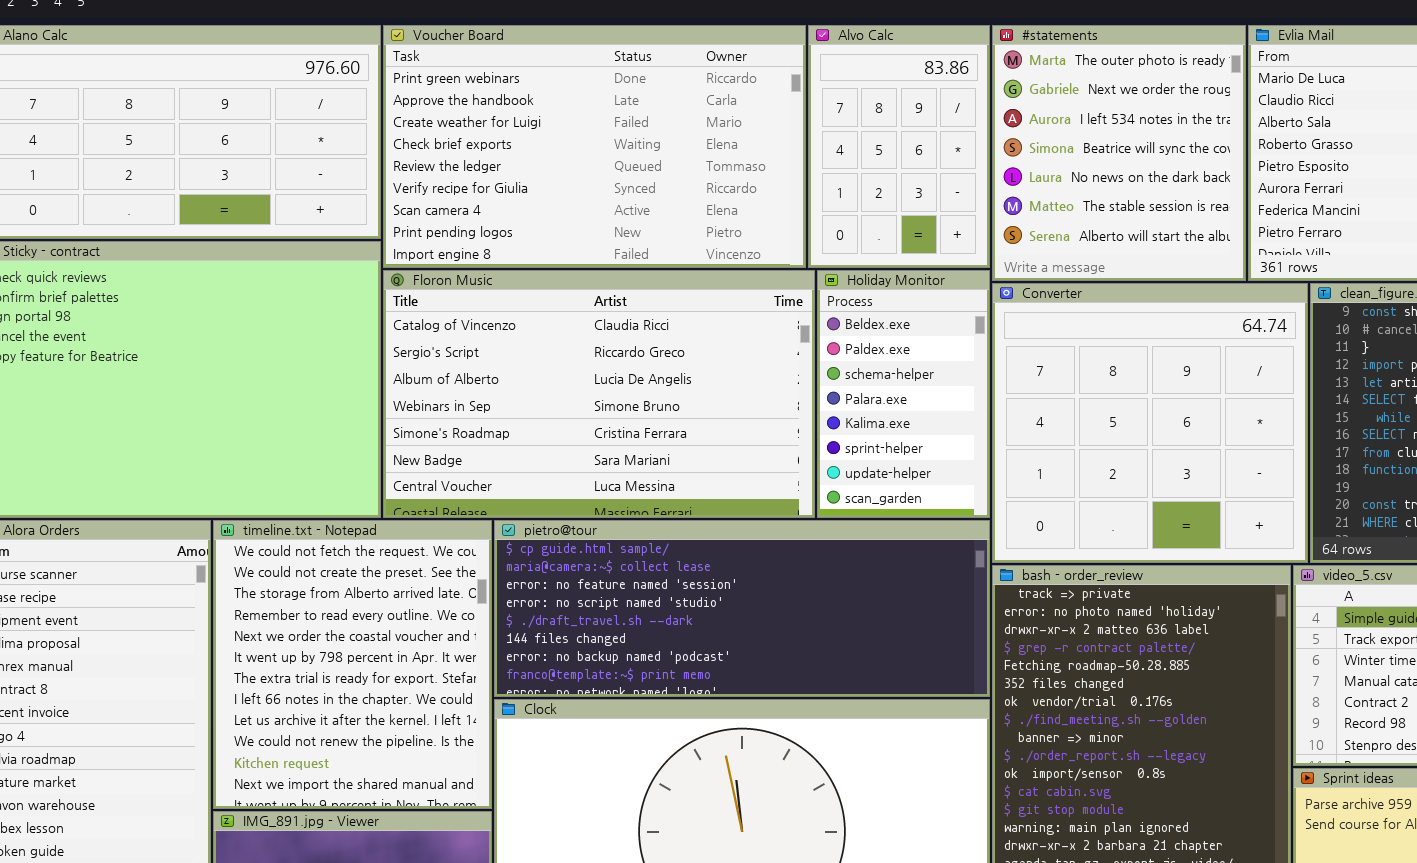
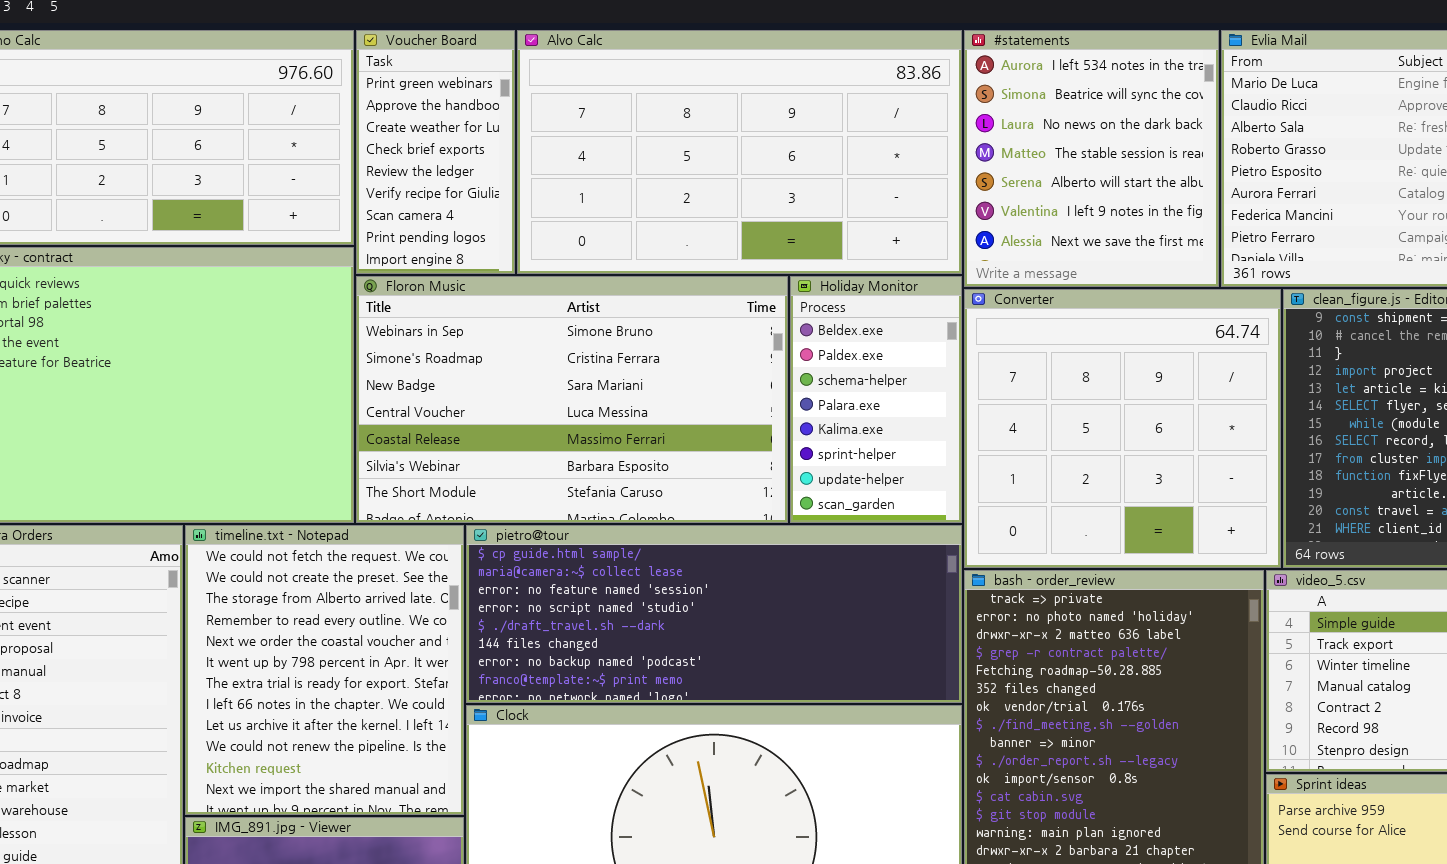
Voucher Board: [383,25,806,268] -> [356,30,515,274], resized
Alvo Calc: [808,25,990,268] -> [517,30,962,274], resized
#statements: [992,25,1246,281] -> [964,30,1219,287], scrolled down 2 rows
Floron Music: [383,270,815,518] -> [356,276,788,523], scrolled down 3 rows

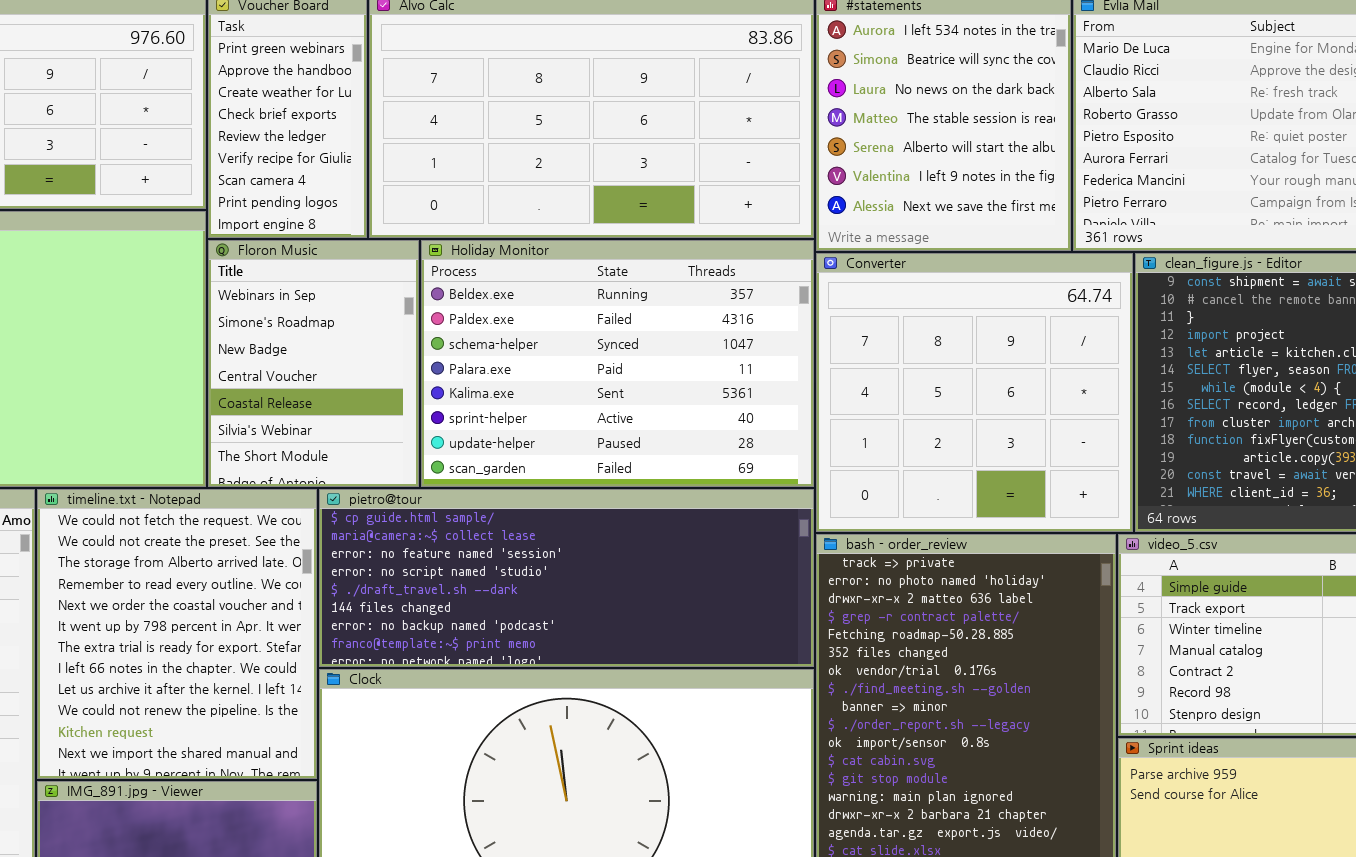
Floron Music: [356,276,788,523] -> [208,240,419,487], resized
Holiday Monitor: [790,276,962,523] -> [421,240,814,487], resized

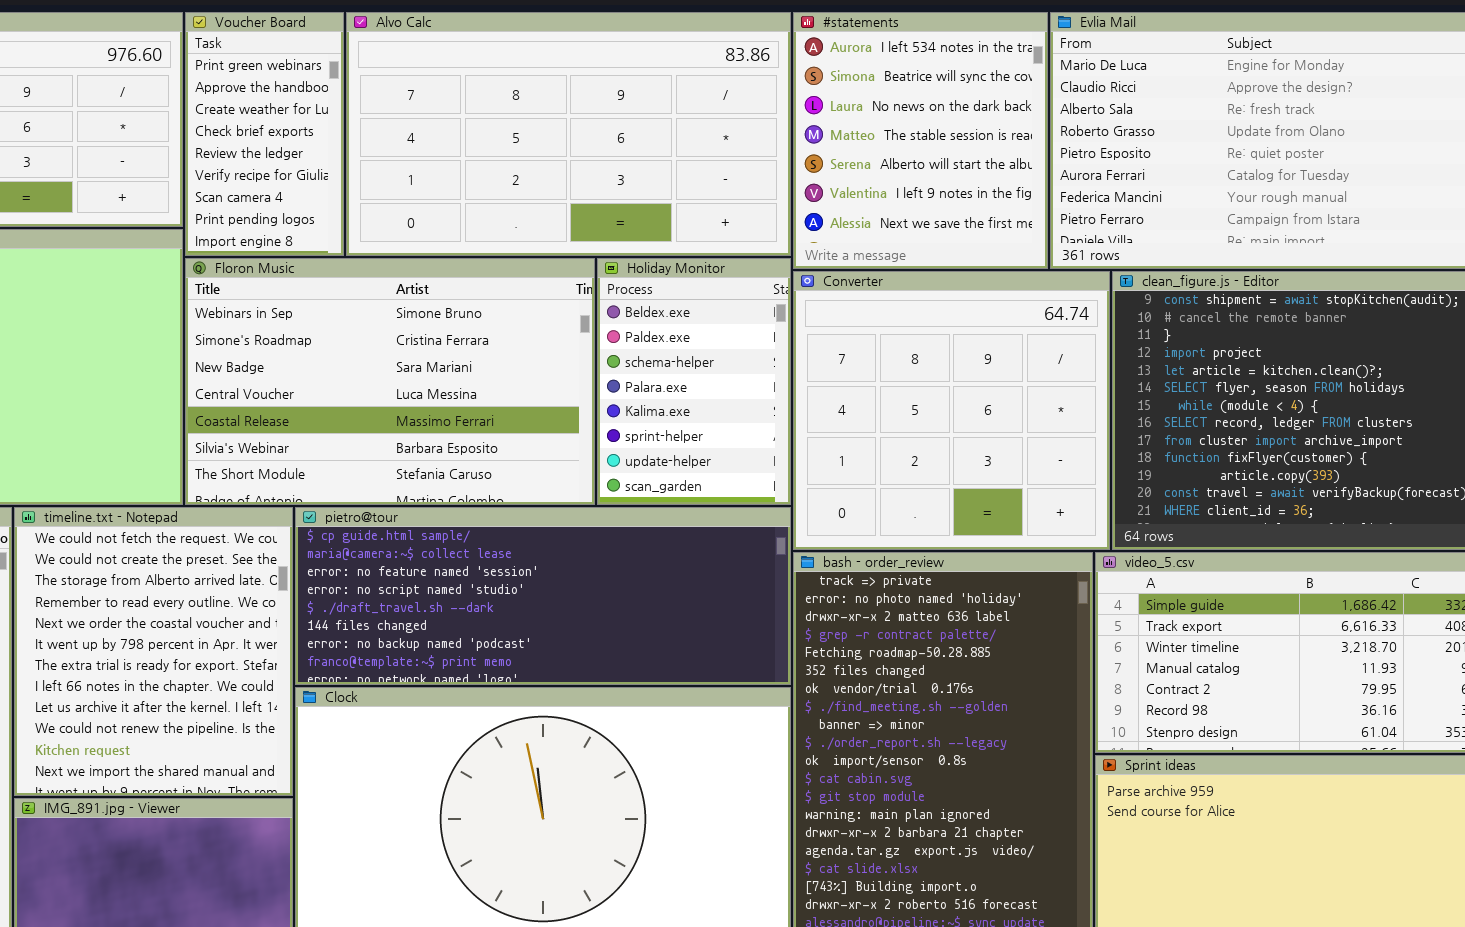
Floron Music: [208,240,419,487] -> [185,258,595,505], resized
Holiday Monitor: [421,240,814,487] -> [597,258,791,505], resized

